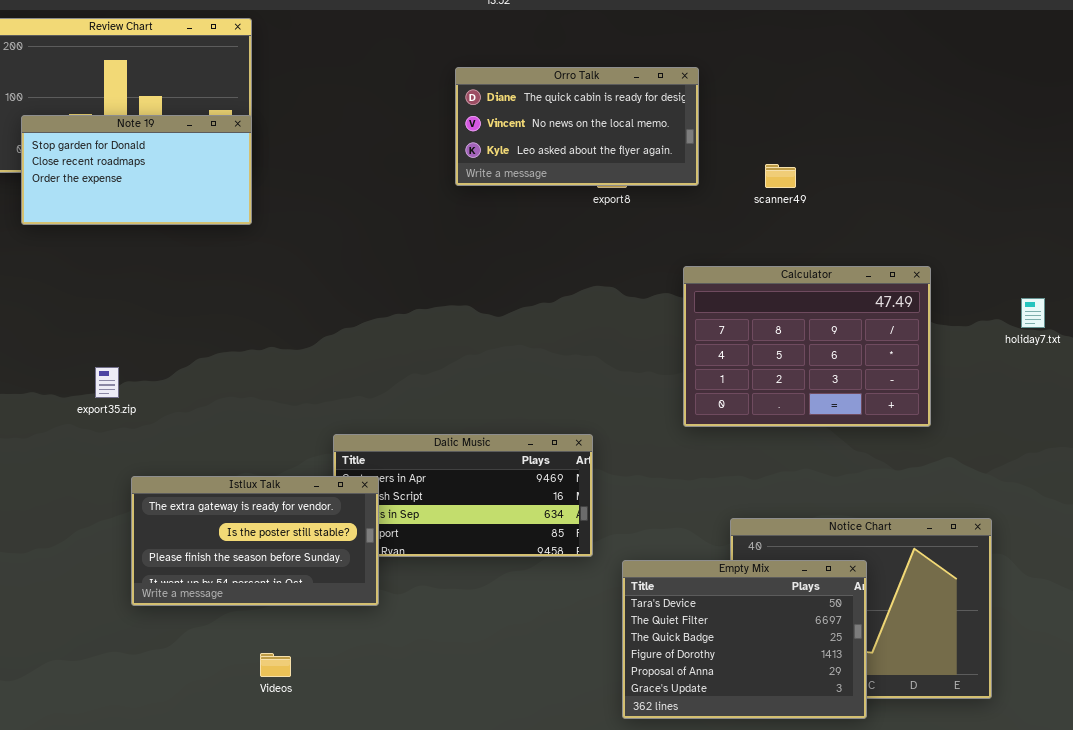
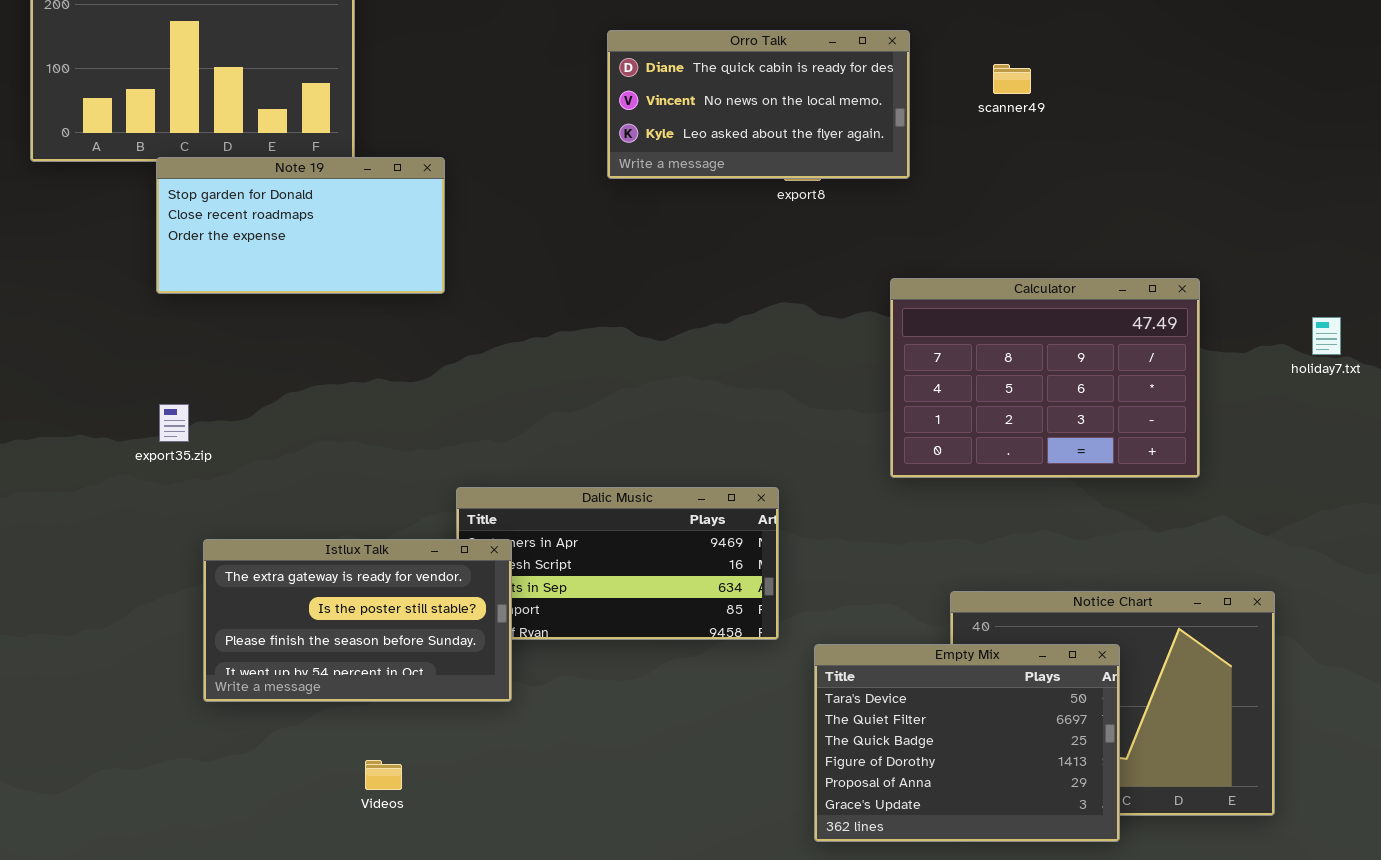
Note 19: [21,115,252,225] -> [156,157,445,294], moved
scanner49: [765,164,796,188] -> [993,64,1031,94], moved

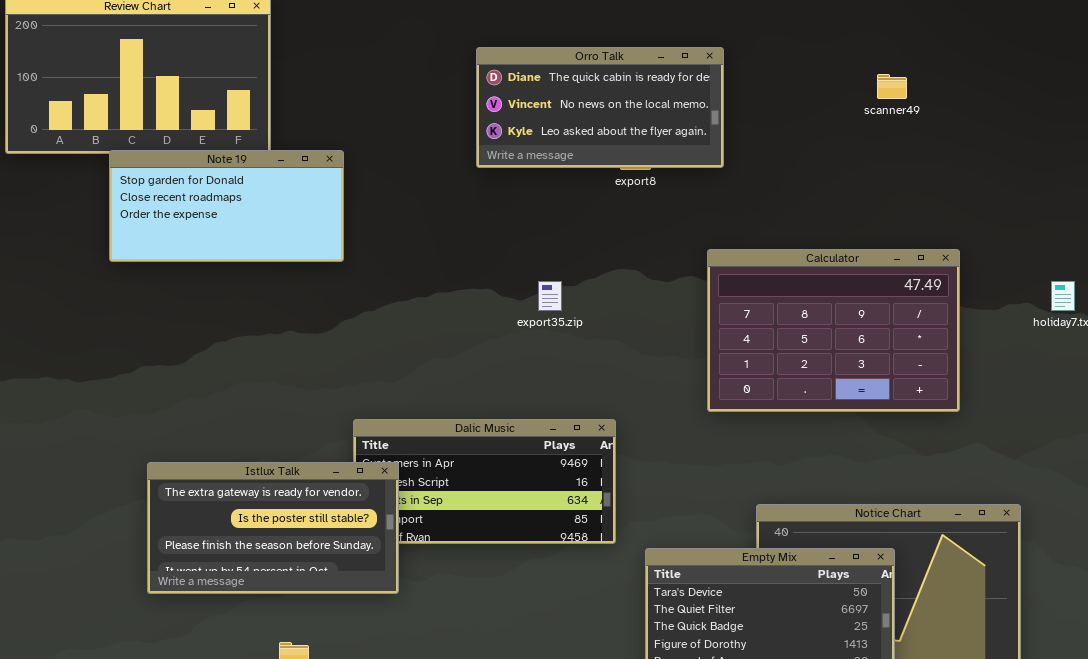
scanner49: [993,64,1031,94] -> [877,74,907,99], moved
export35.zip: [159,404,189,442] -> [538,281,562,311], moved

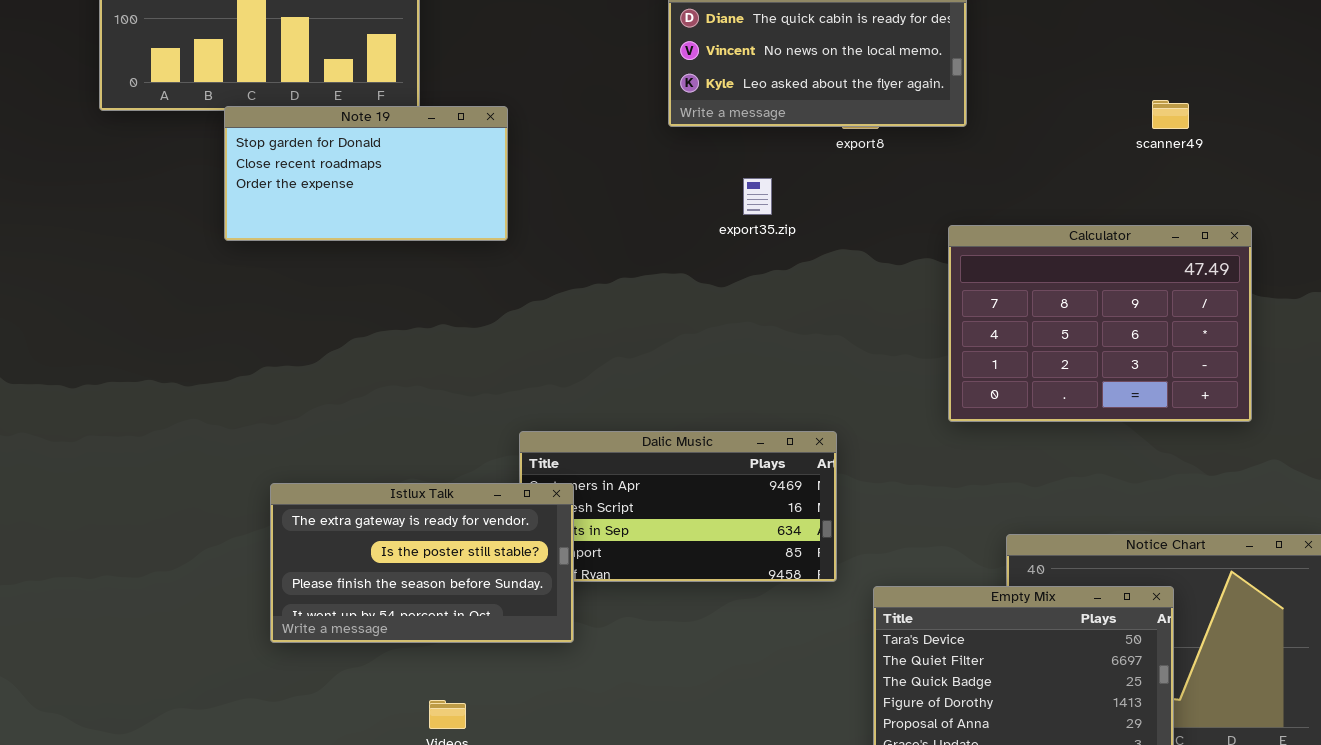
scanner49: [877,74,907,99] -> [1152,100,1189,129], moved
export35.zip: [538,281,562,311] -> [743,178,772,215], moved

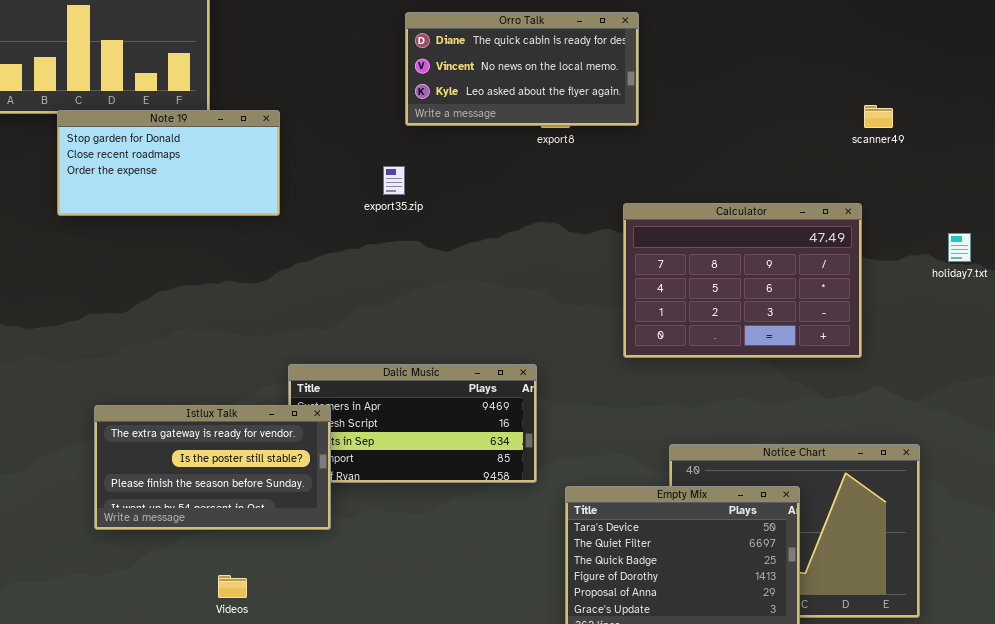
scanner49: [1152,100,1189,129] -> [864,105,893,128], moved
export35.zip: [743,178,772,215] -> [383,166,405,195], moved

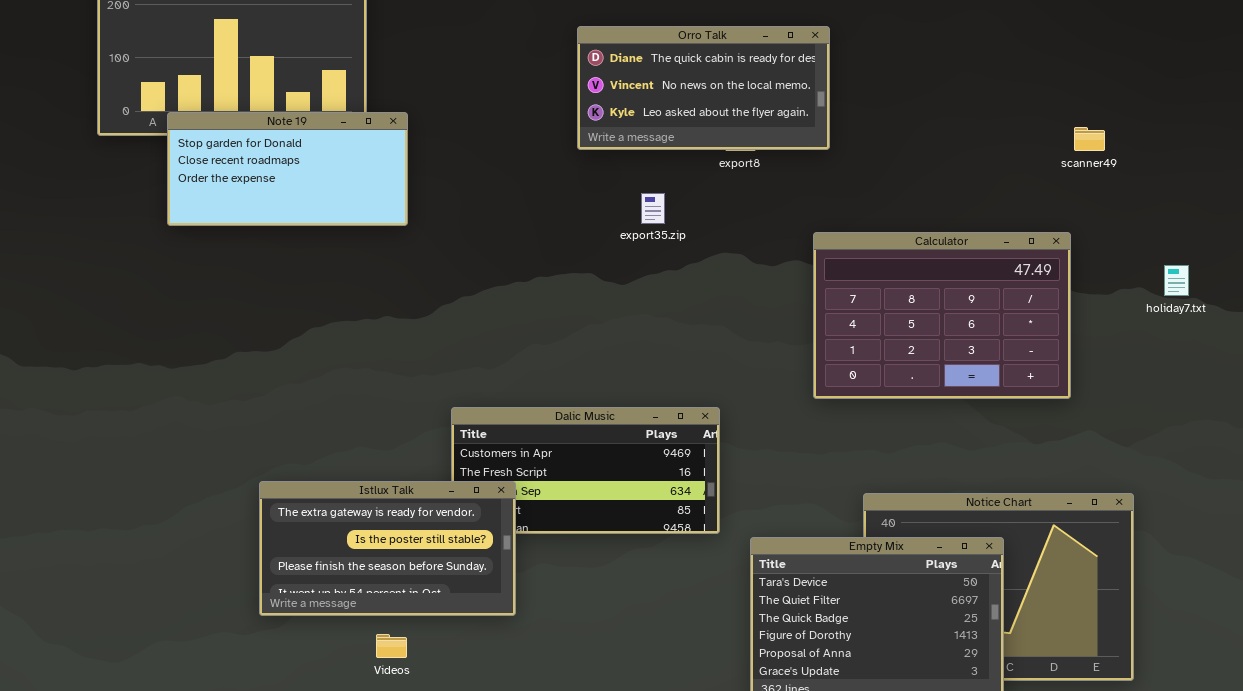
Note 19: [57,110,280,216] -> [167,112,408,226], moved
export35.zip: [383,166,405,195] -> [641,193,665,224], moved
Istlux Talk: [94,405,331,530] -> [259,481,516,616], moved

